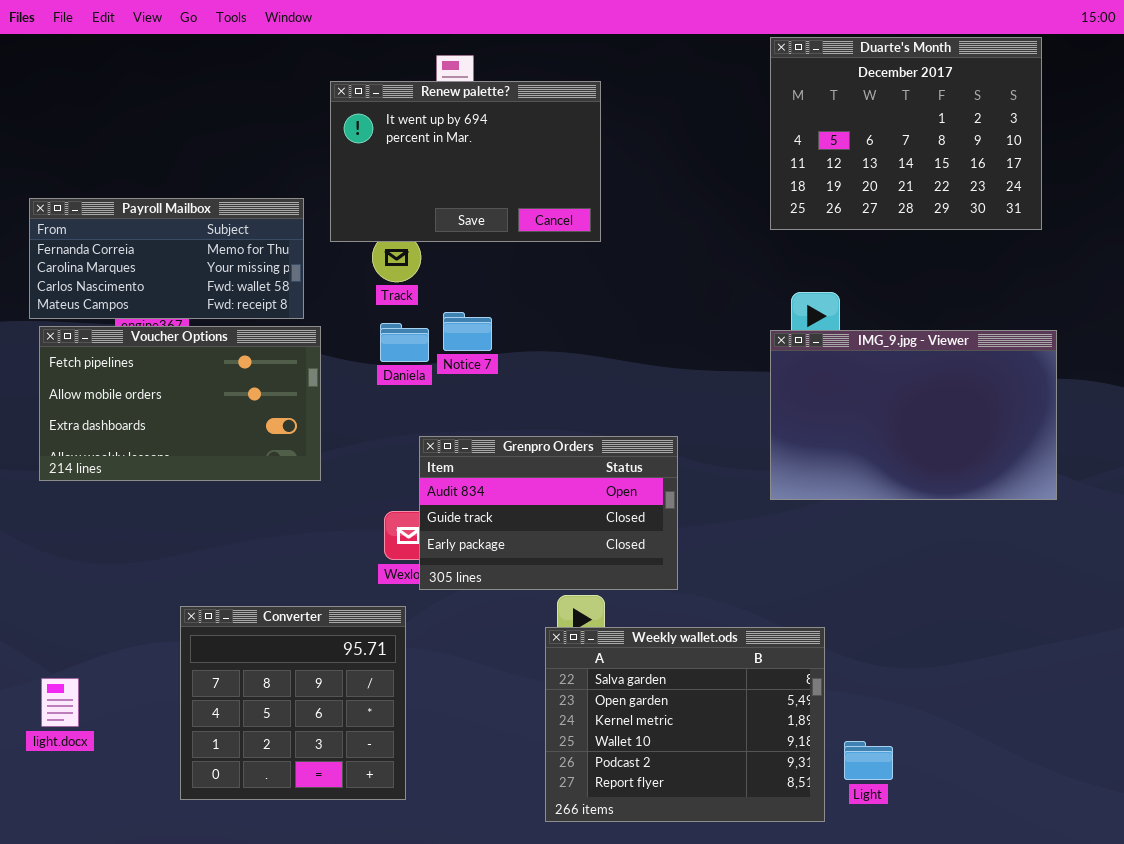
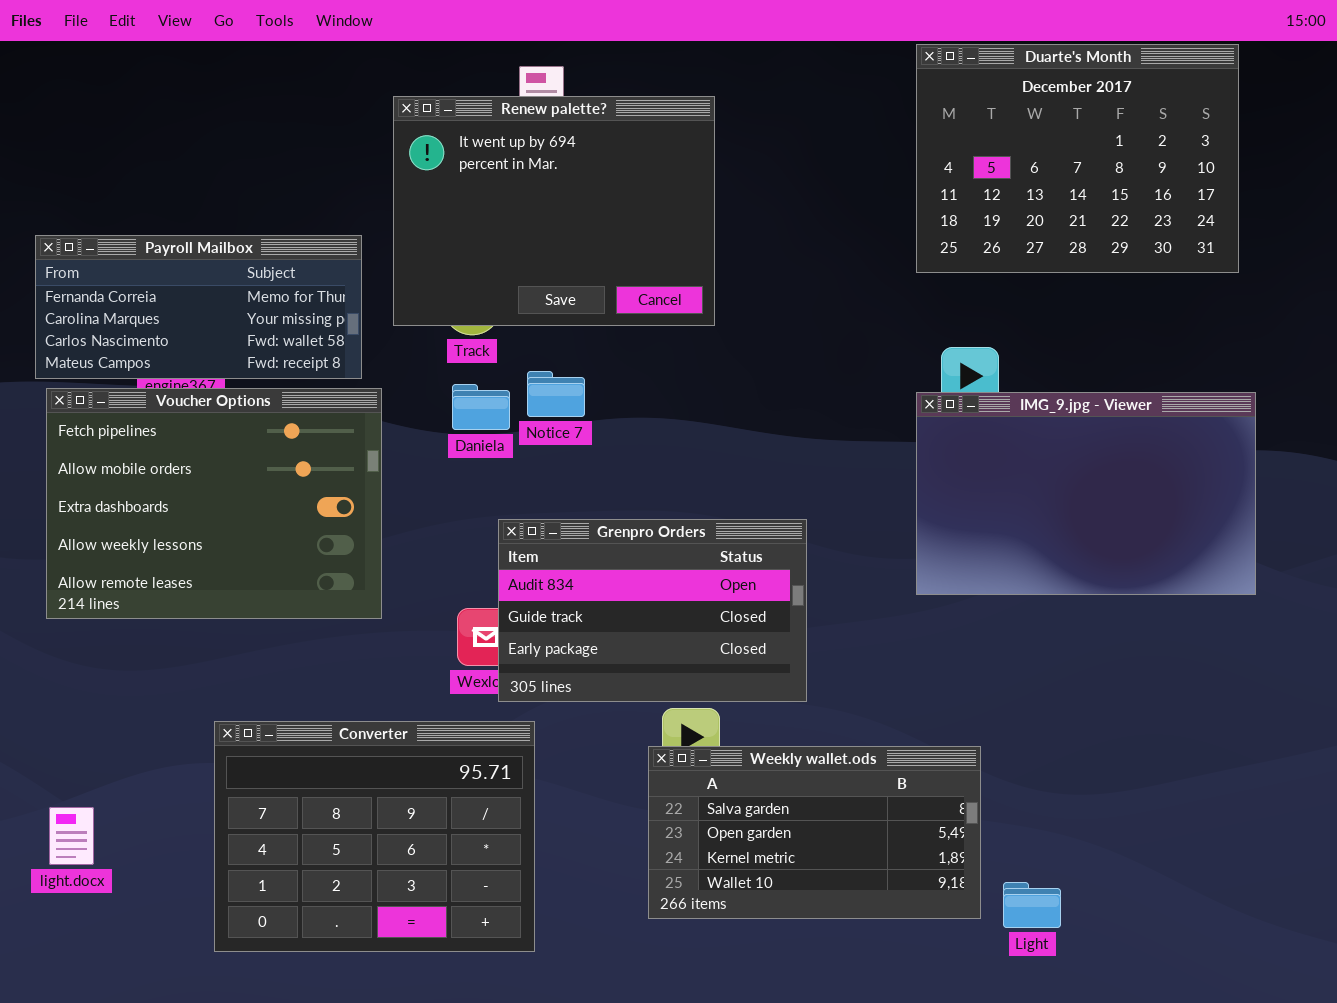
Renew palette?: [330,81,601,242] -> [393,96,715,326], resized
Voucher Options: [39,326,321,481] -> [46,388,382,619], resized
Converter: [180,606,406,800] -> [214,721,535,952], resized
Weekly wallet.ods: [545,627,825,822] -> [648,746,981,919], resized

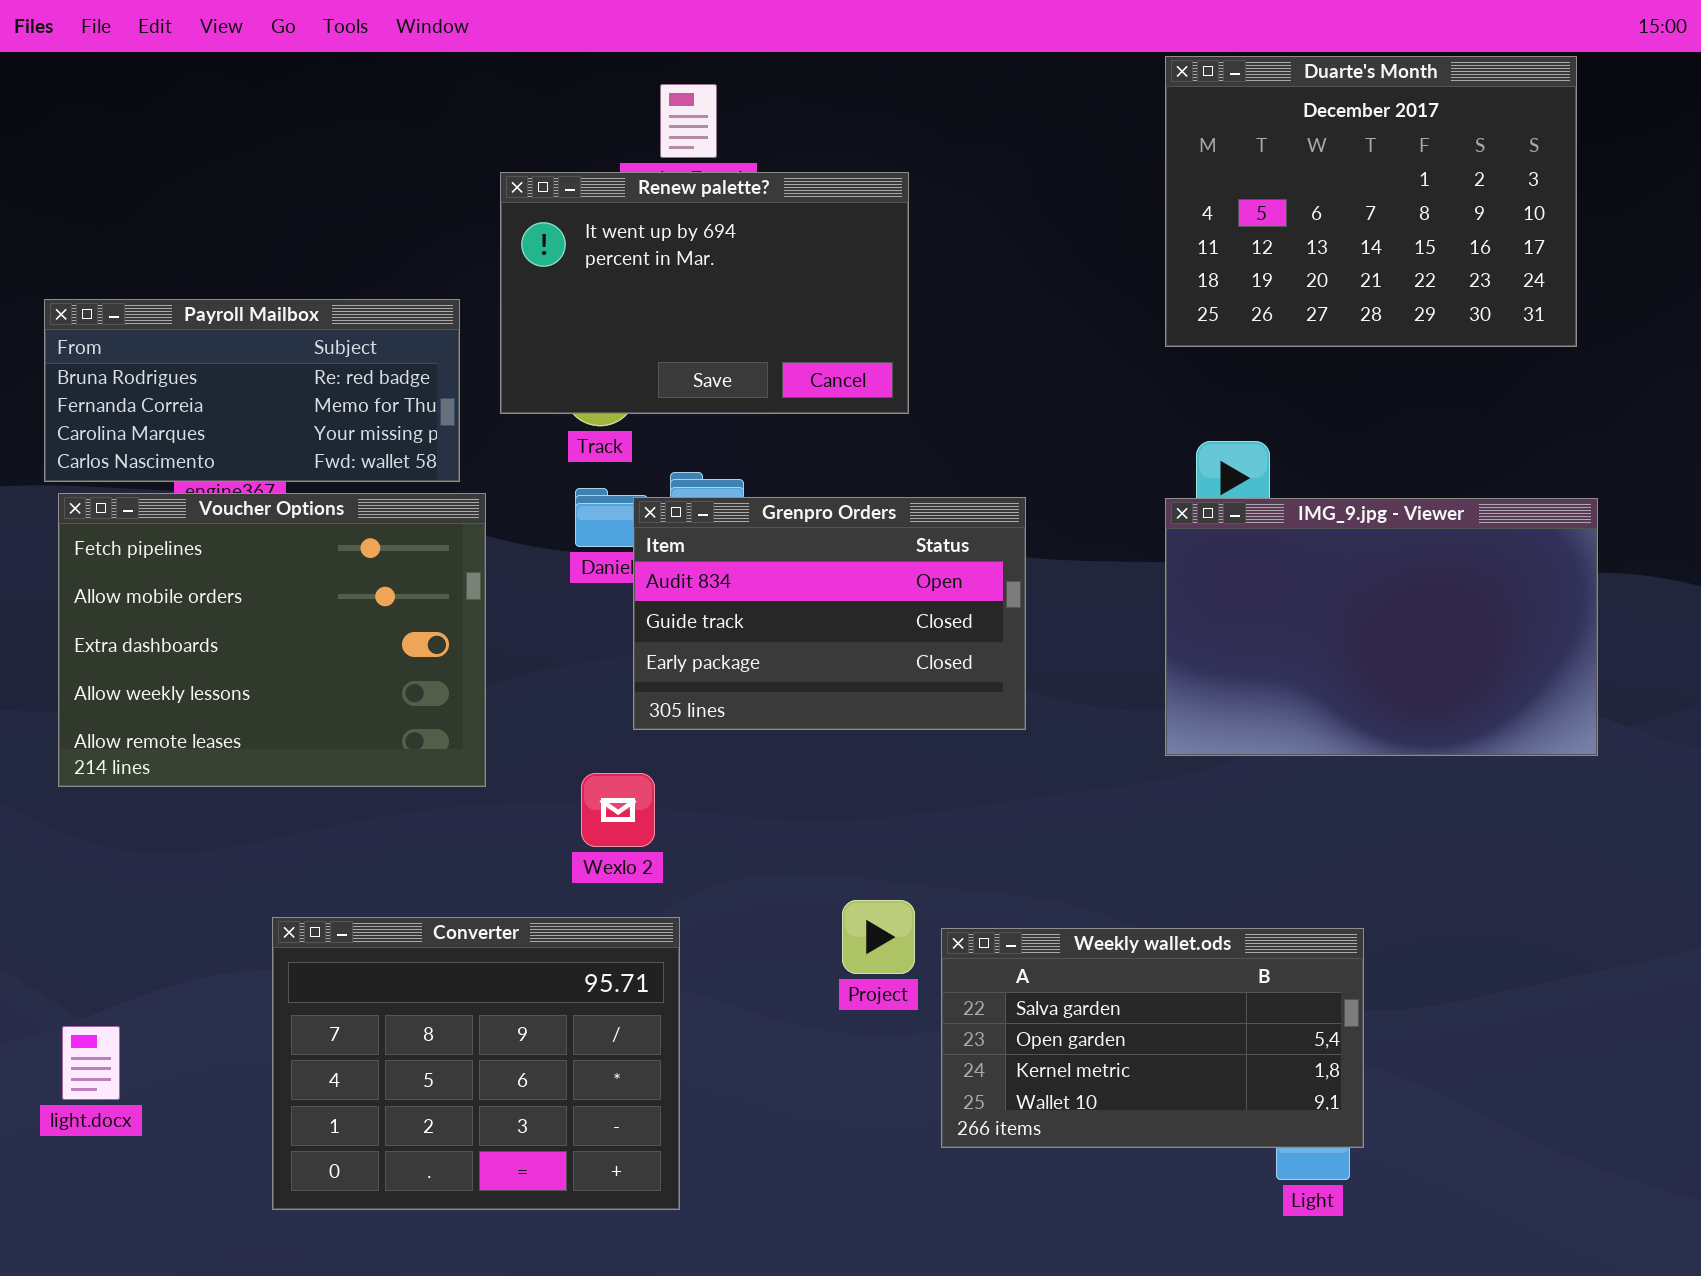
Renew palette?: [393,96,715,326] -> [500,172,909,414], resized
Payroll Mailbox: [35,235,362,379] -> [44,299,460,482], scrolled up 1 row
Grenpro Orders: [498,519,807,702] -> [633,497,1026,730], moved
Weekly wallet.ods: [648,746,981,919] -> [941,928,1364,1148], moved

